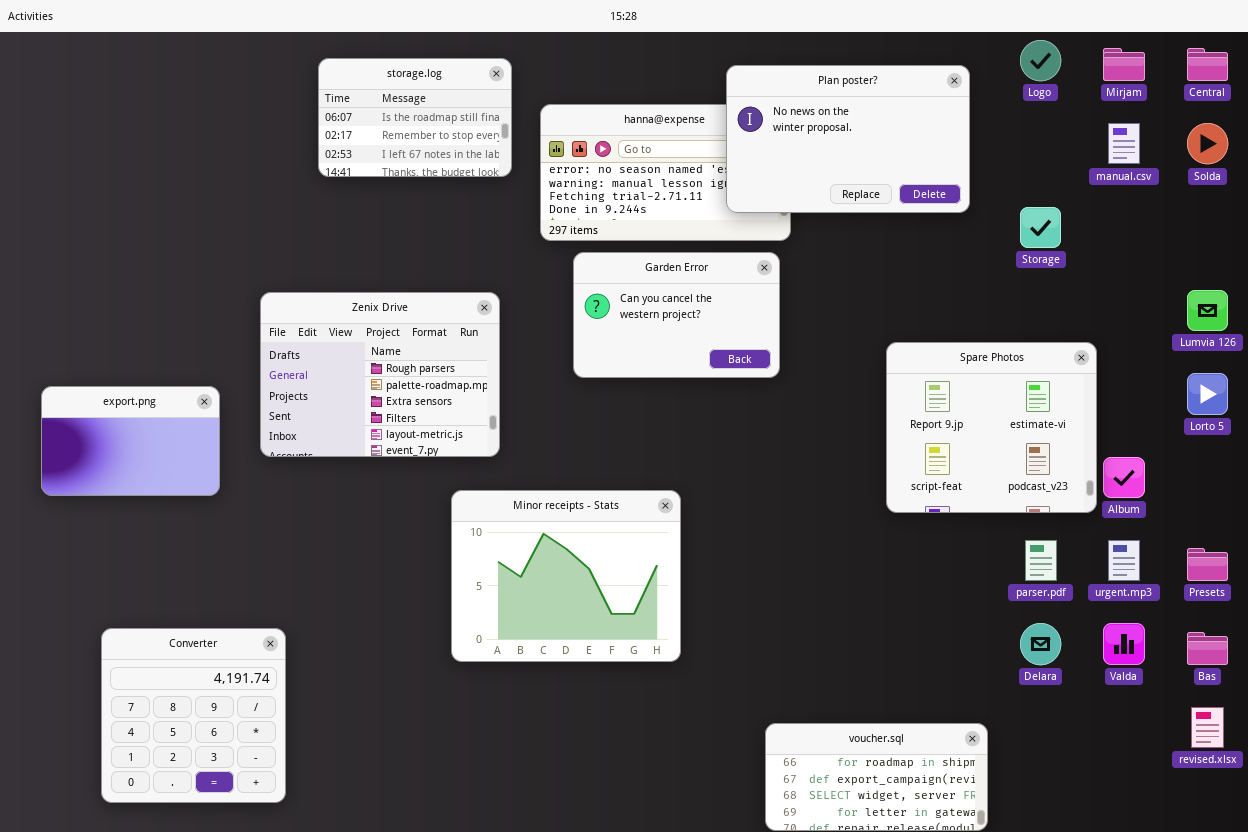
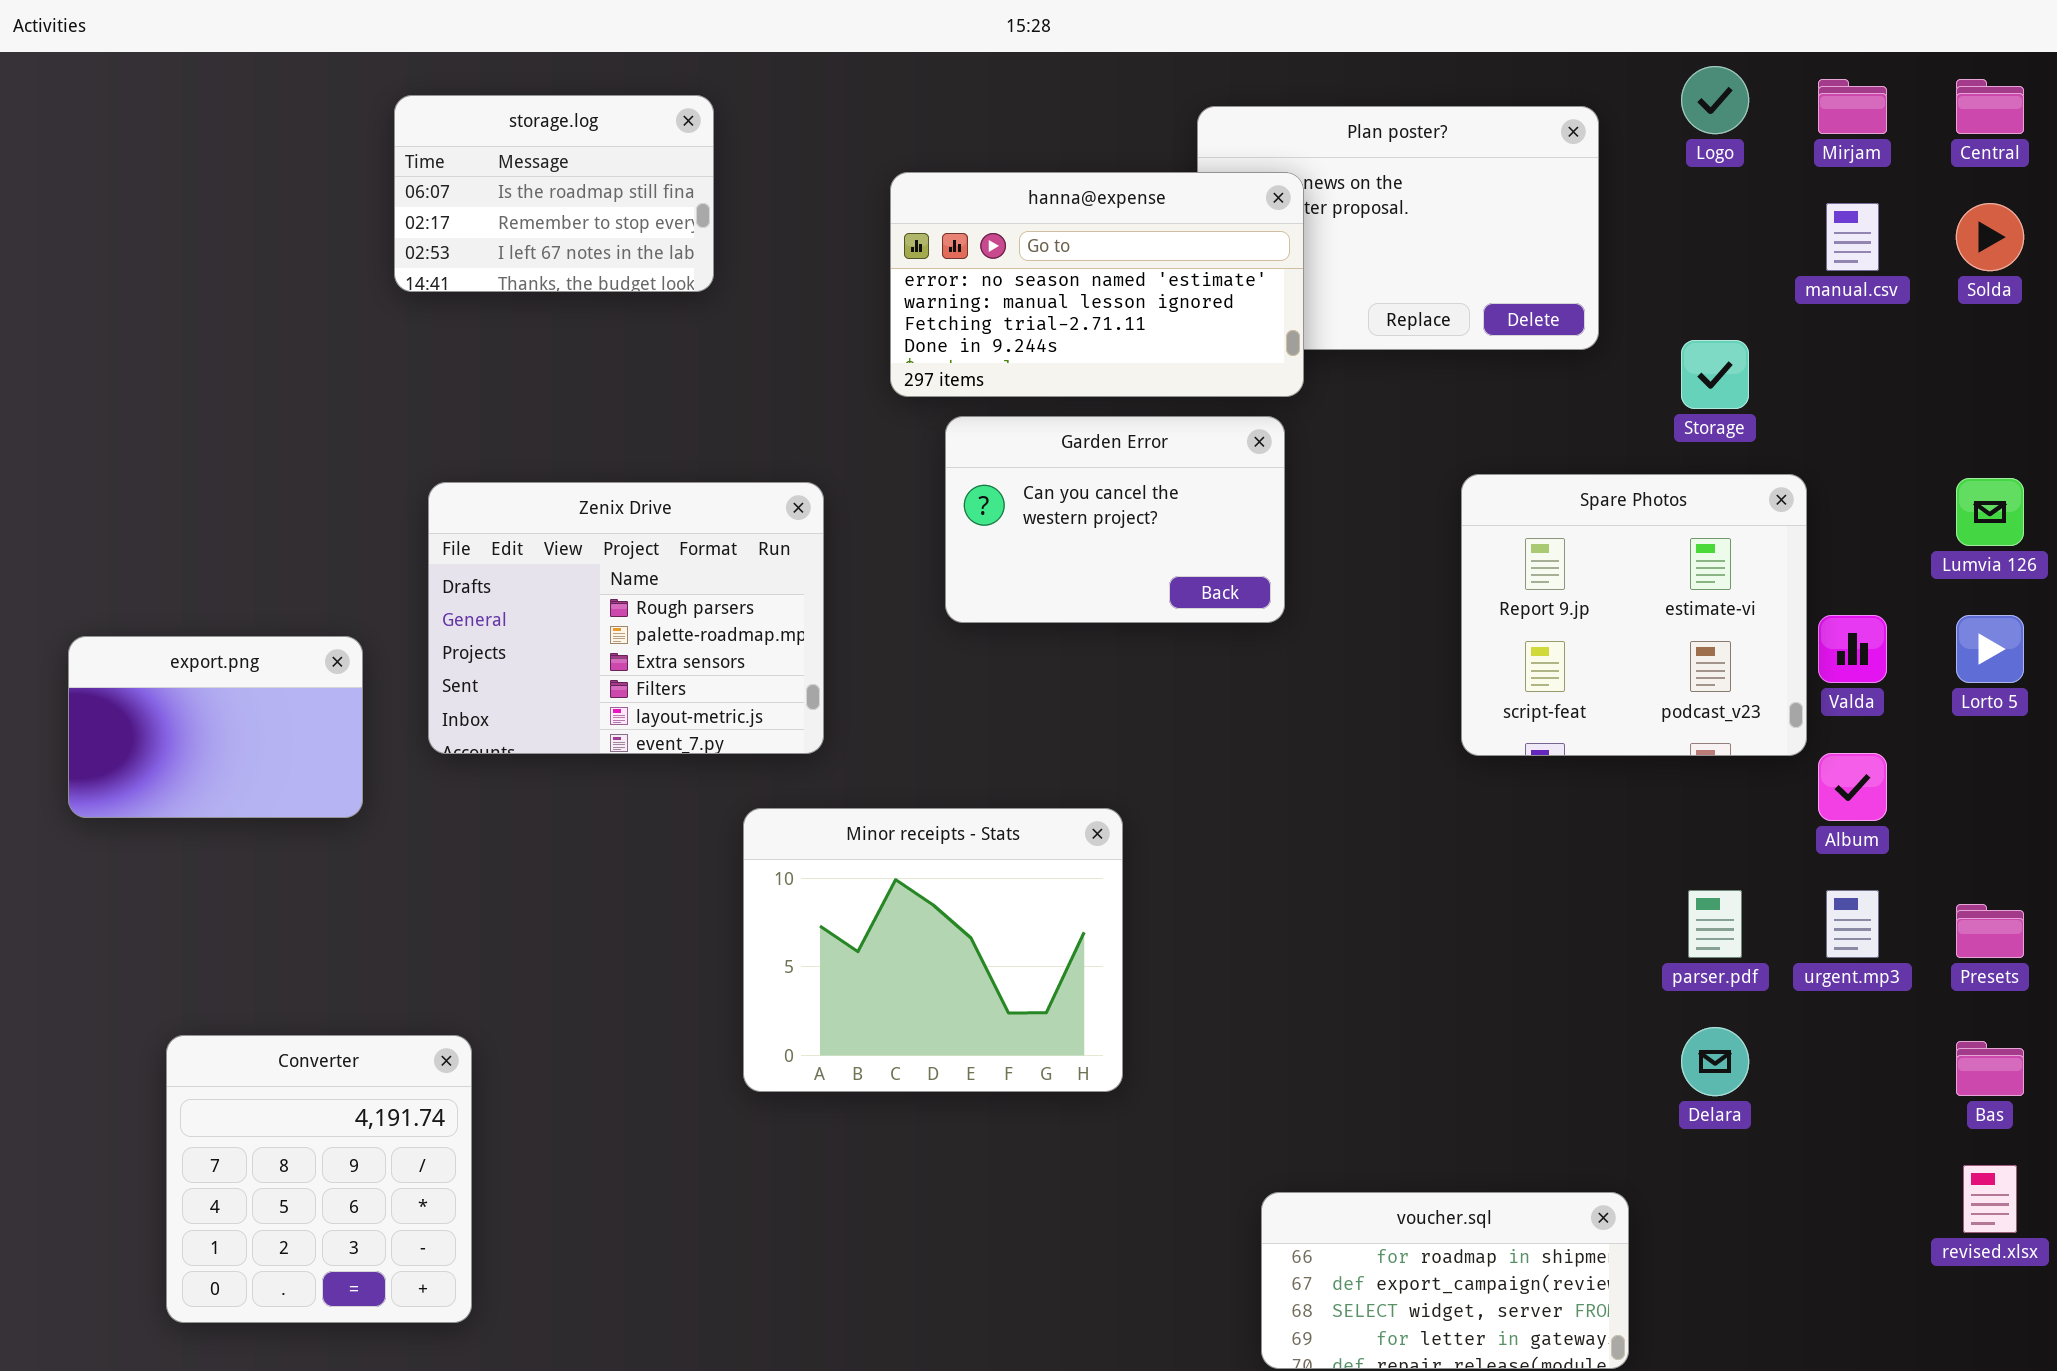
storage.log: [318,58,512,177] -> [394,95,714,292], moved
hanna@expense: [540,104,791,241] -> [890,172,1304,397], raised
Spare Photos: [886,342,1097,513] -> [1461,474,1807,756], moved
Valda: [1103,623,1145,665] -> [1818,615,1887,683], moved

